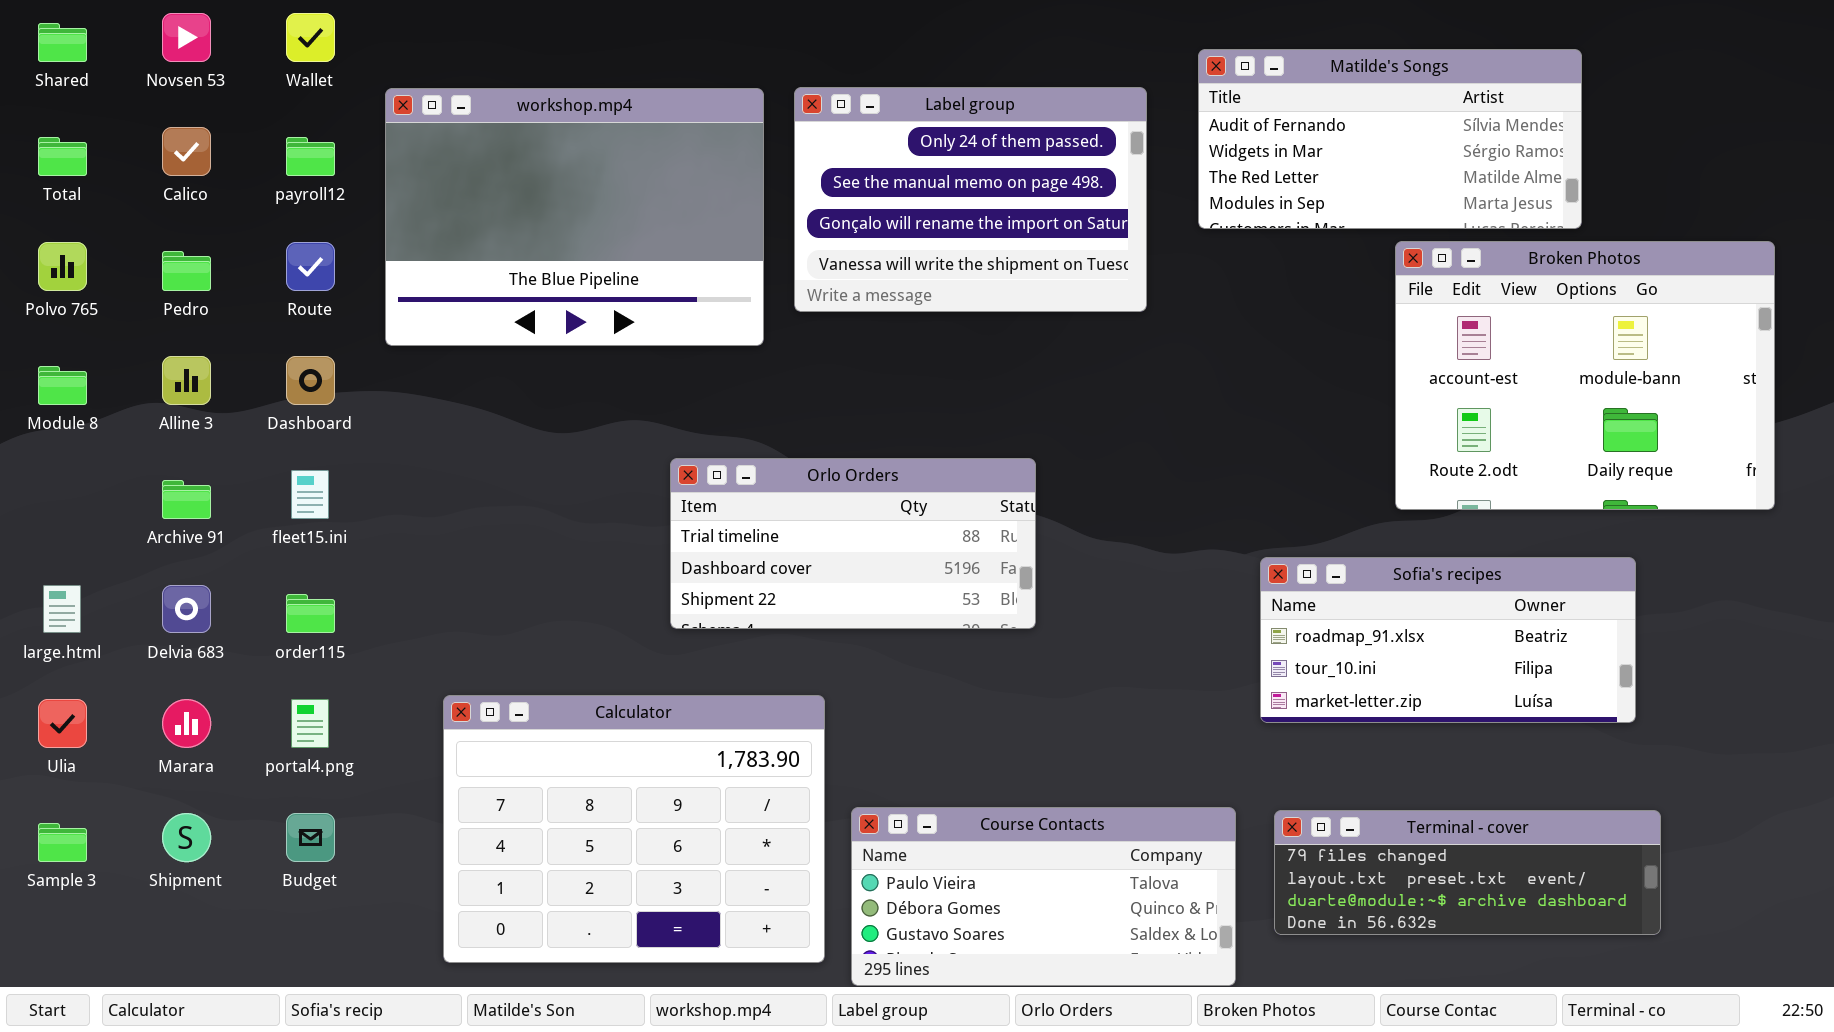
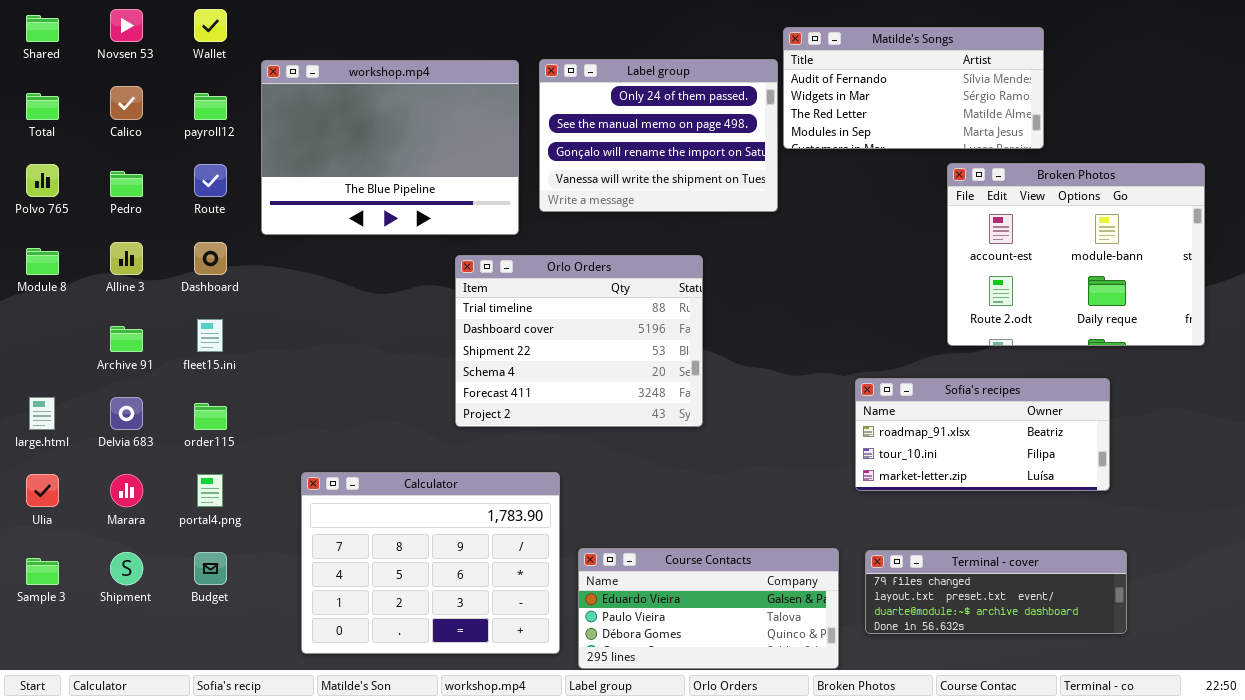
Matilde's Songs: [1198,49,1582,229] -> [783,27,1044,149], moved
Orlo Orders: [670,458,1036,629] -> [455,255,703,427], resized
Course Contacts: [851,807,1236,986] -> [578,548,839,669], scrolled up 1 row

